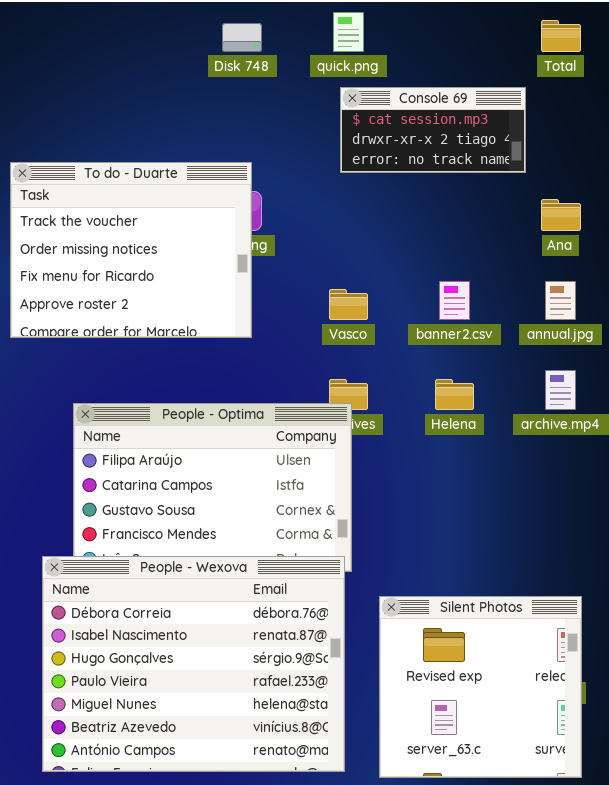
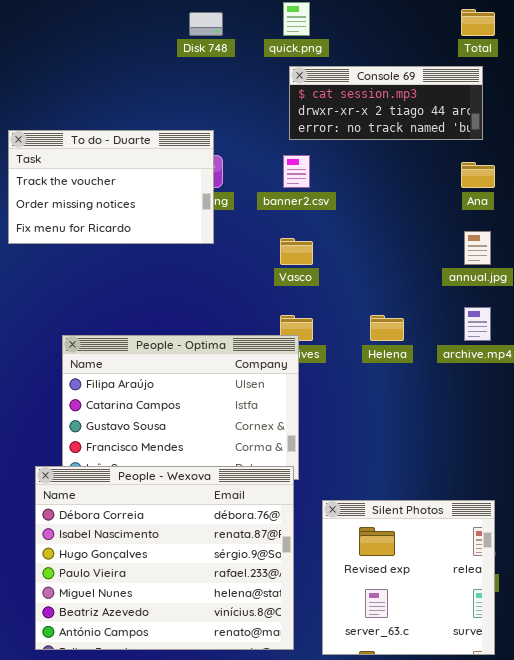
Console 69: [340,87,526,173] -> [289,66,483,140], resized
To do - Duarte: [10,162,252,338] -> [8,130,214,244], resized
banner2.csv: [439,281,470,320] -> [283,155,310,188], moved

